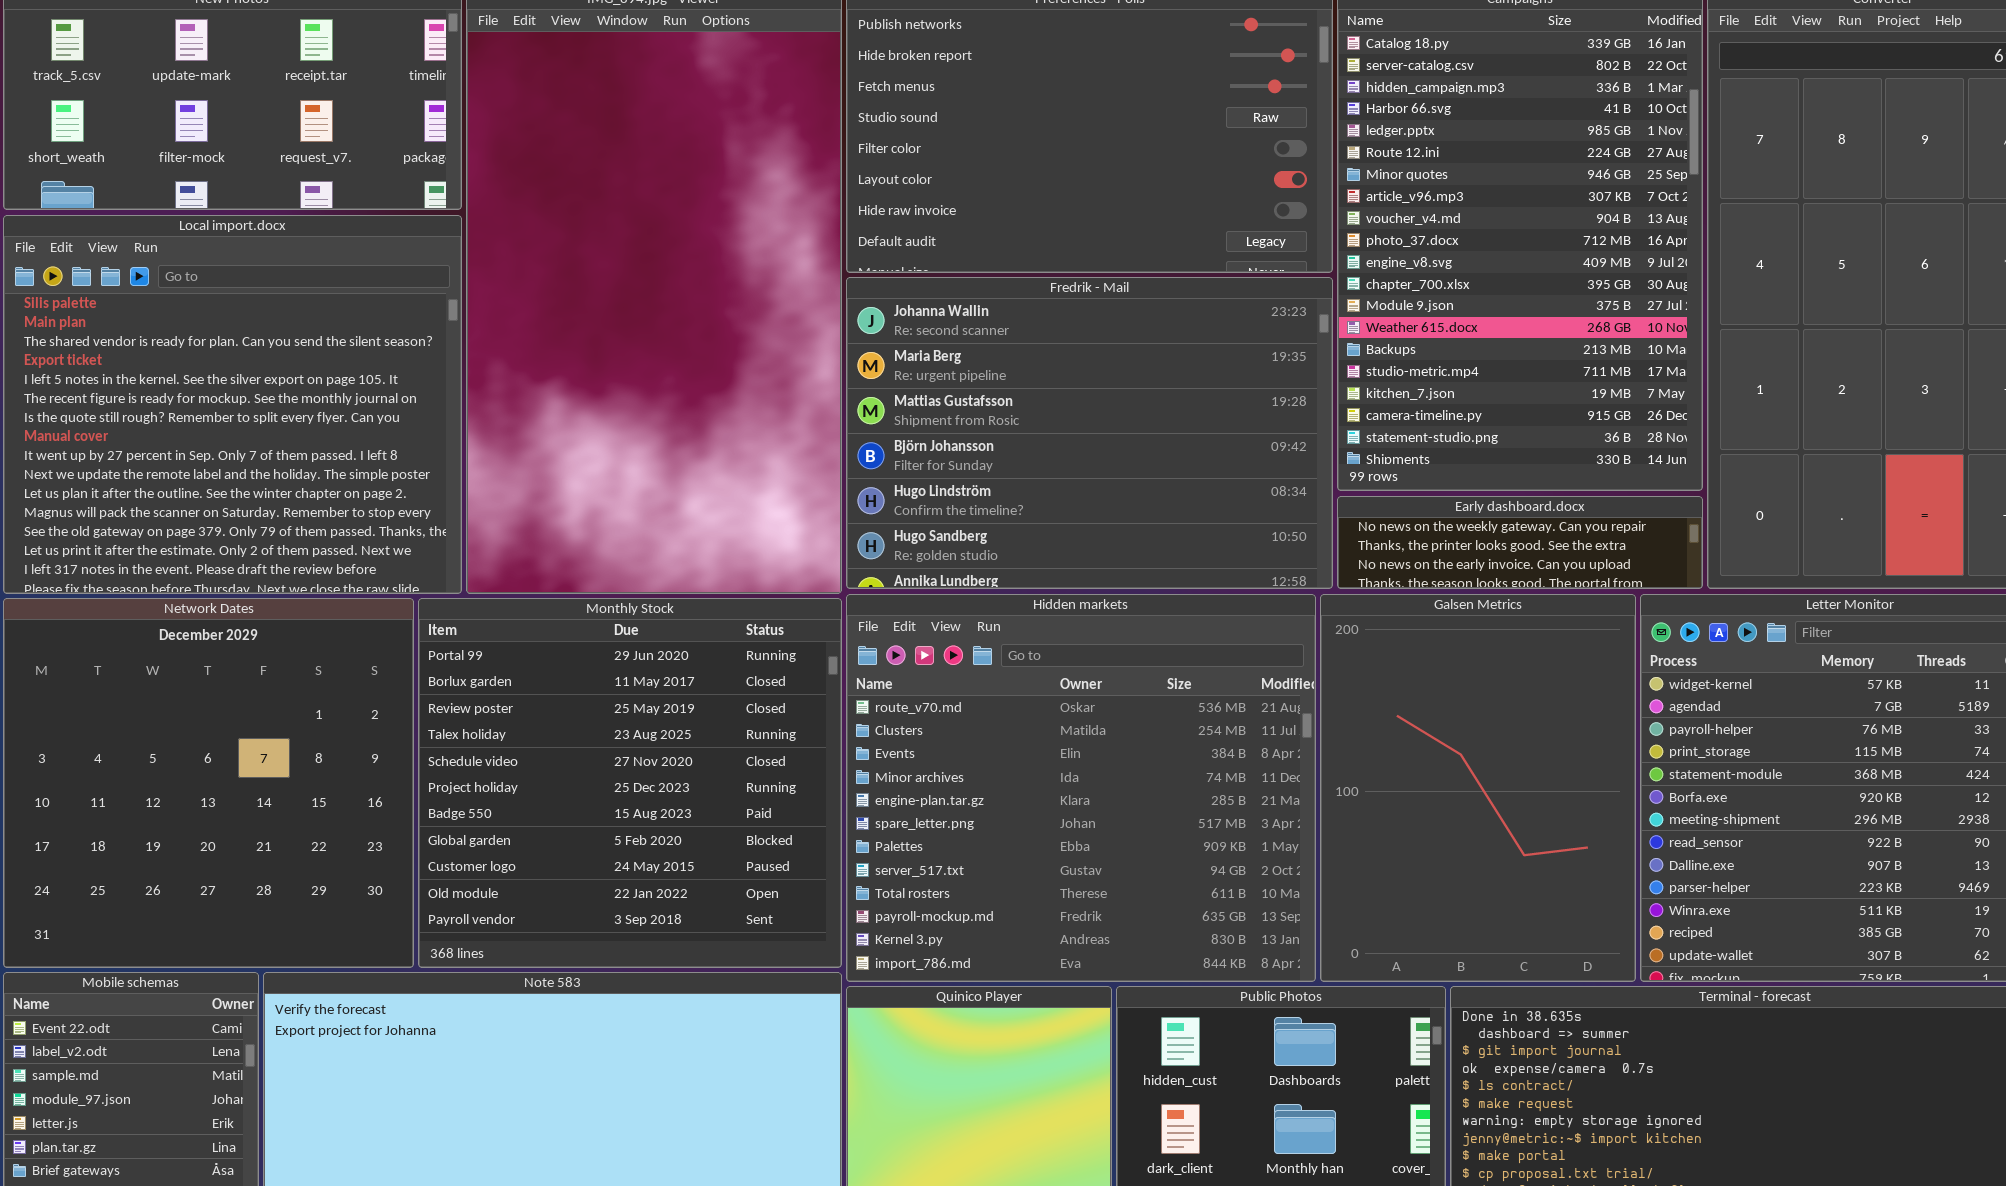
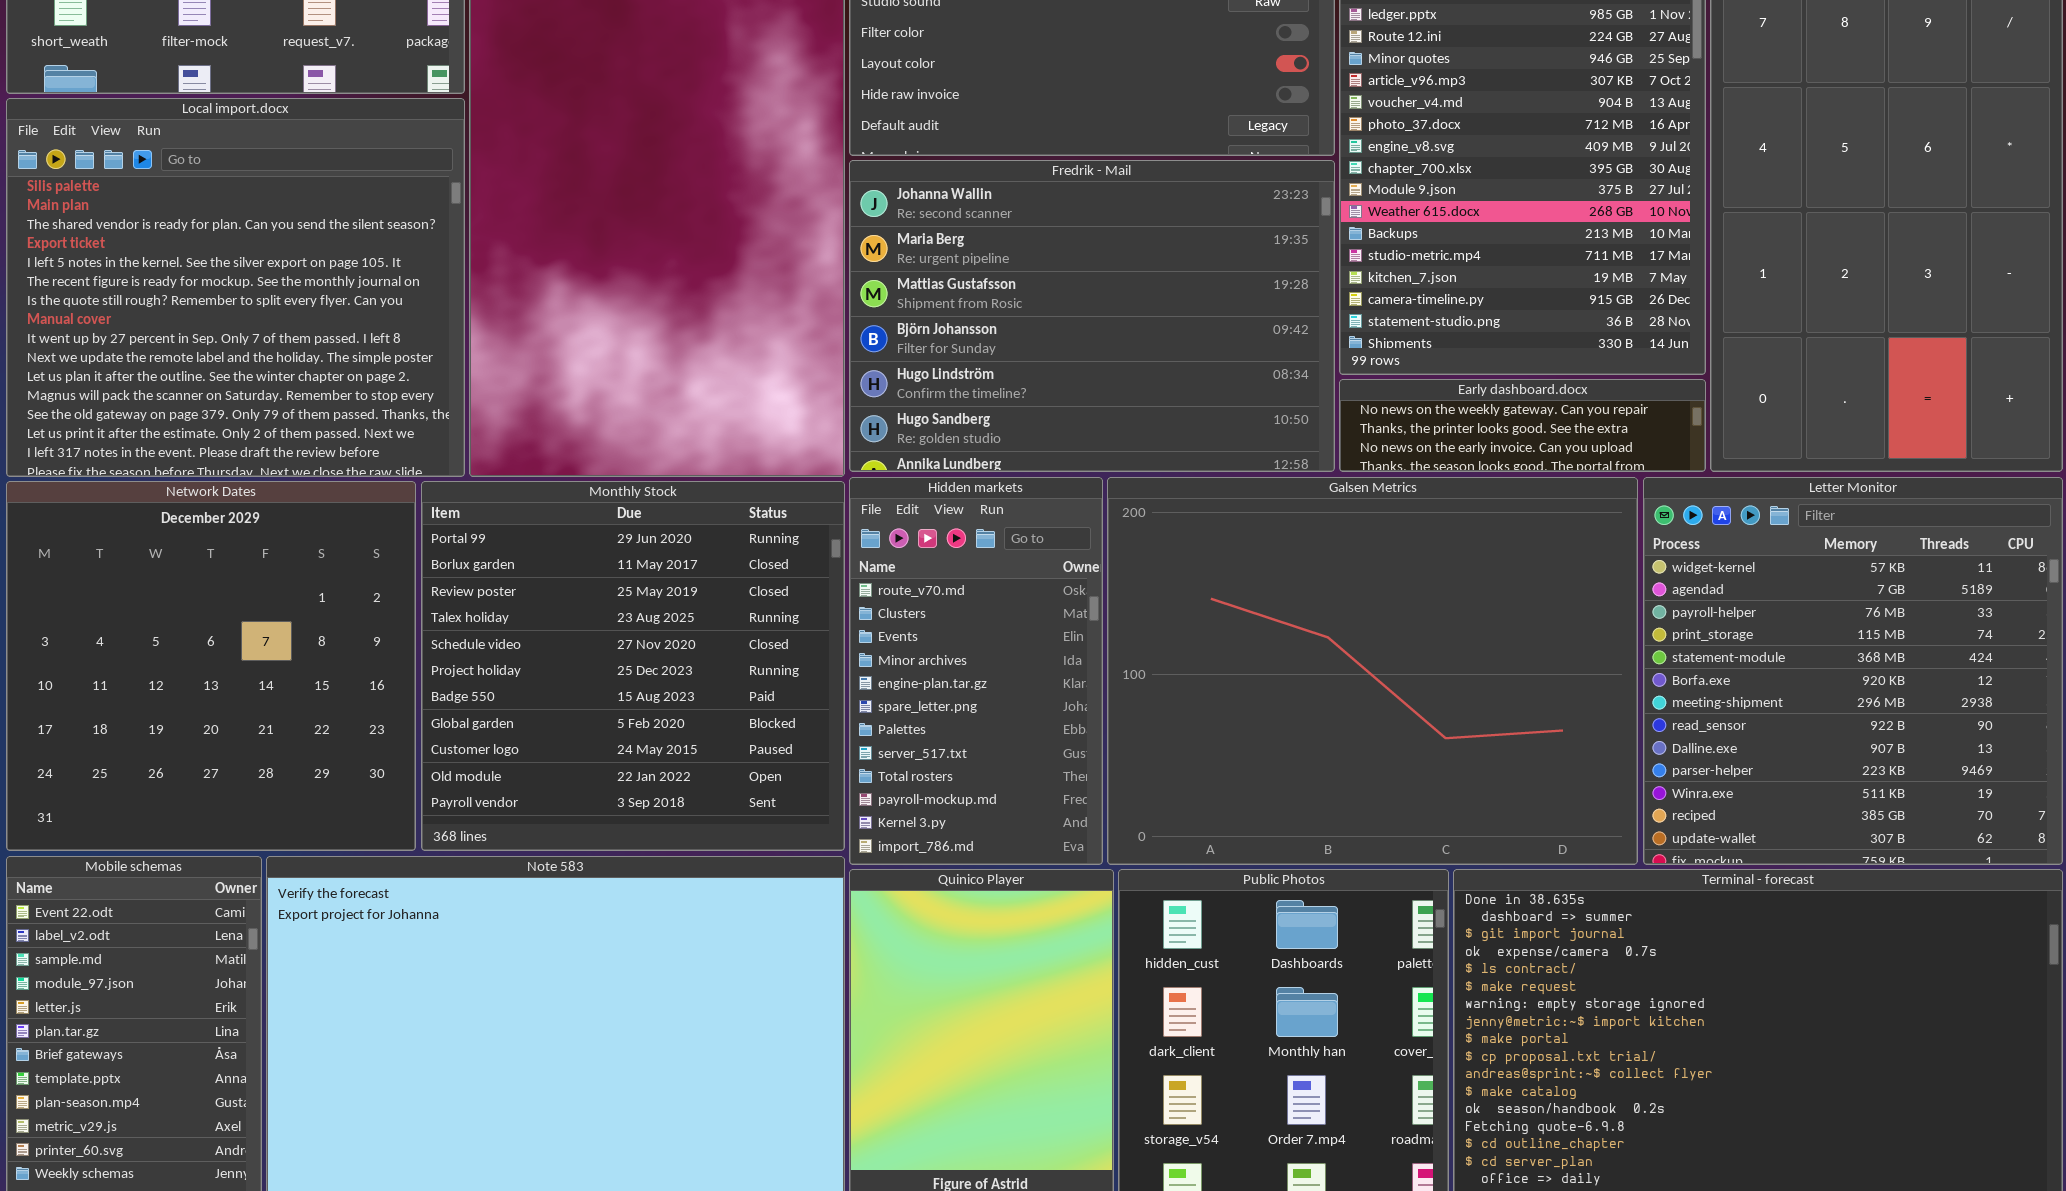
Hidden markets: [846,594,1316,982] -> [849,477,1103,865], resized
Galsen Metrics: [1320,594,1636,982] -> [1107,477,1638,865], resized

